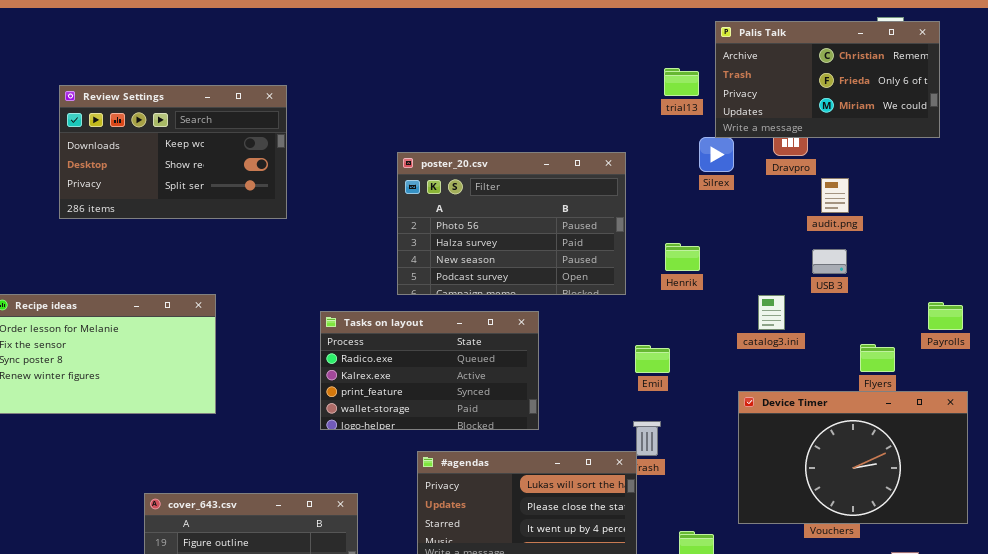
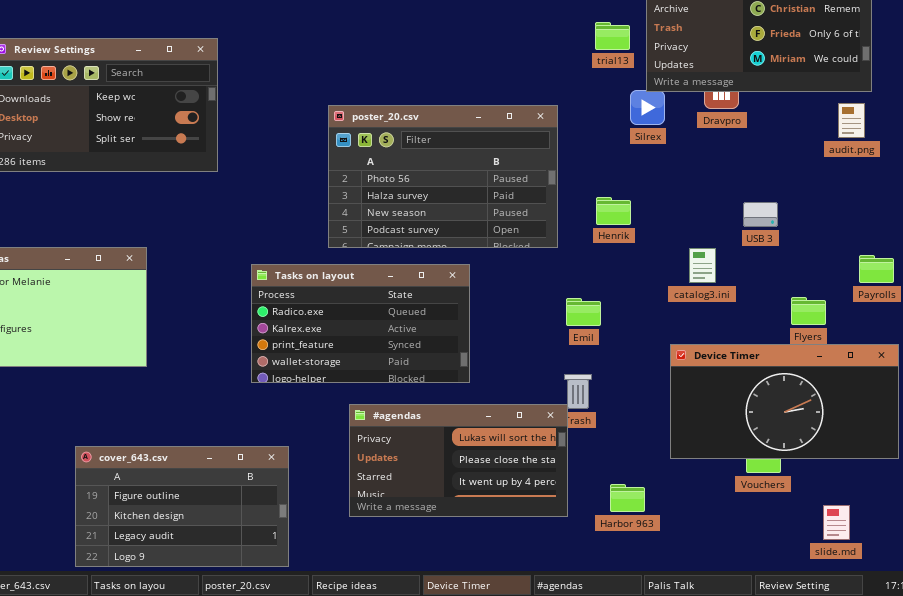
audit.png: [821,178,849,213] -> [838,103,865,138], moved
Device Timer: [738,391,968,524] -> [670,344,899,459], resized

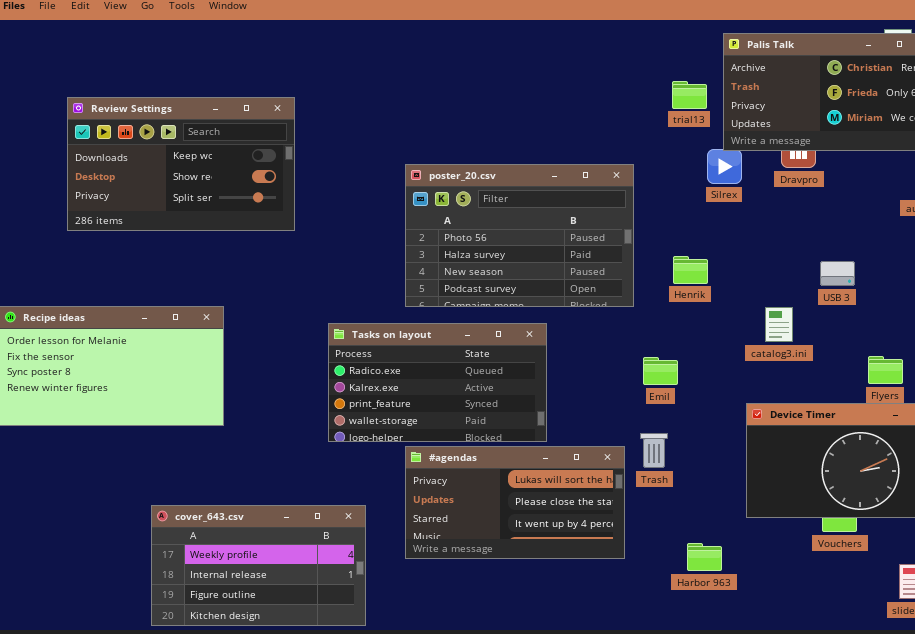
#agendas: [349,404,568,517] -> [405,446,625,559], moved
cover_643.csv: [75,446,289,567] -> [151,505,366,626], scrolled up 2 rows

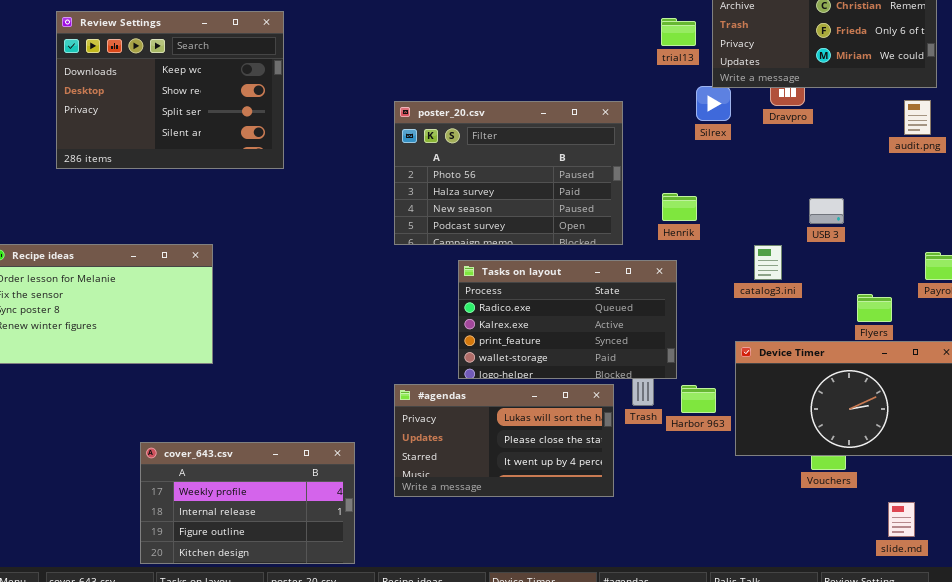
Review Settings: [67,97,295,231] -> [56,11,284,169], resized
Tasks on layout: [328,323,547,442] -> [458,260,677,379], moved
Harbor 963: [687,543,722,571] -> [681,385,716,413], moved

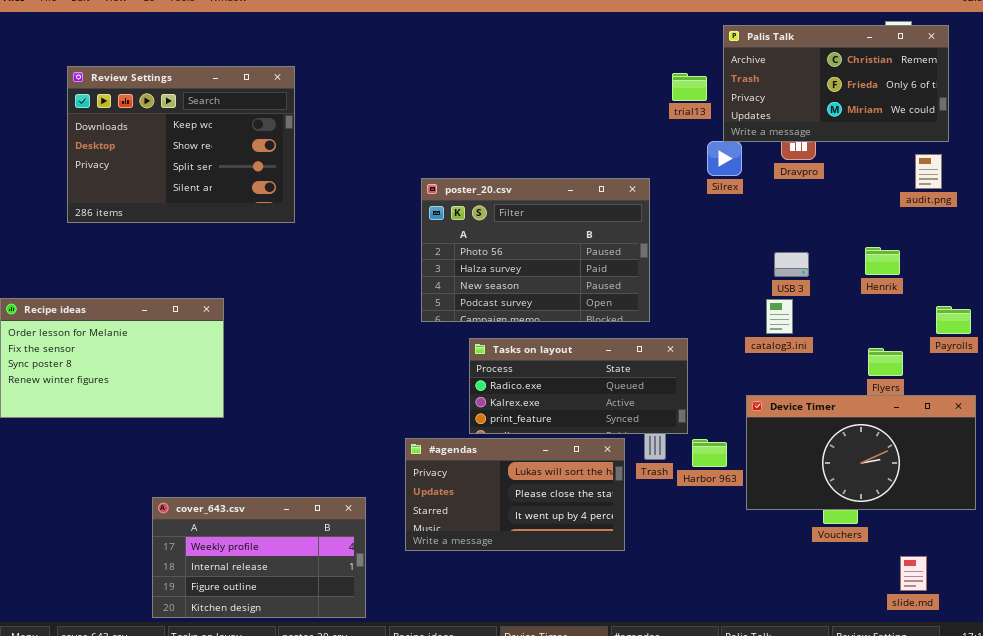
poster_20.csv: [394,101,623,245] -> [421,178,650,322], moved
Henrik: [662,193,697,221] -> [865,247,900,275], moved
USB 3: [809,198,844,224] -> [774,252,809,277], moved
Tasks on layout: [458,260,677,379] -> [469,338,688,434], resized

